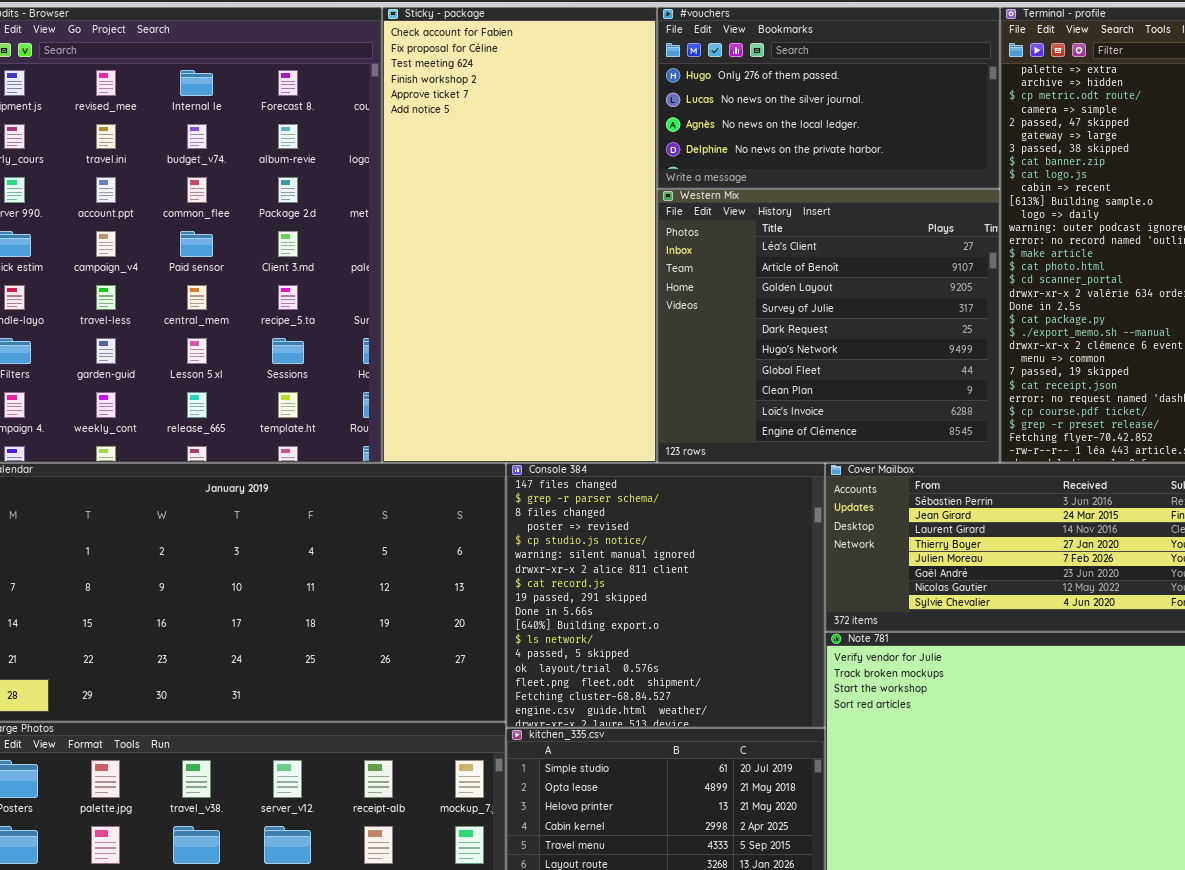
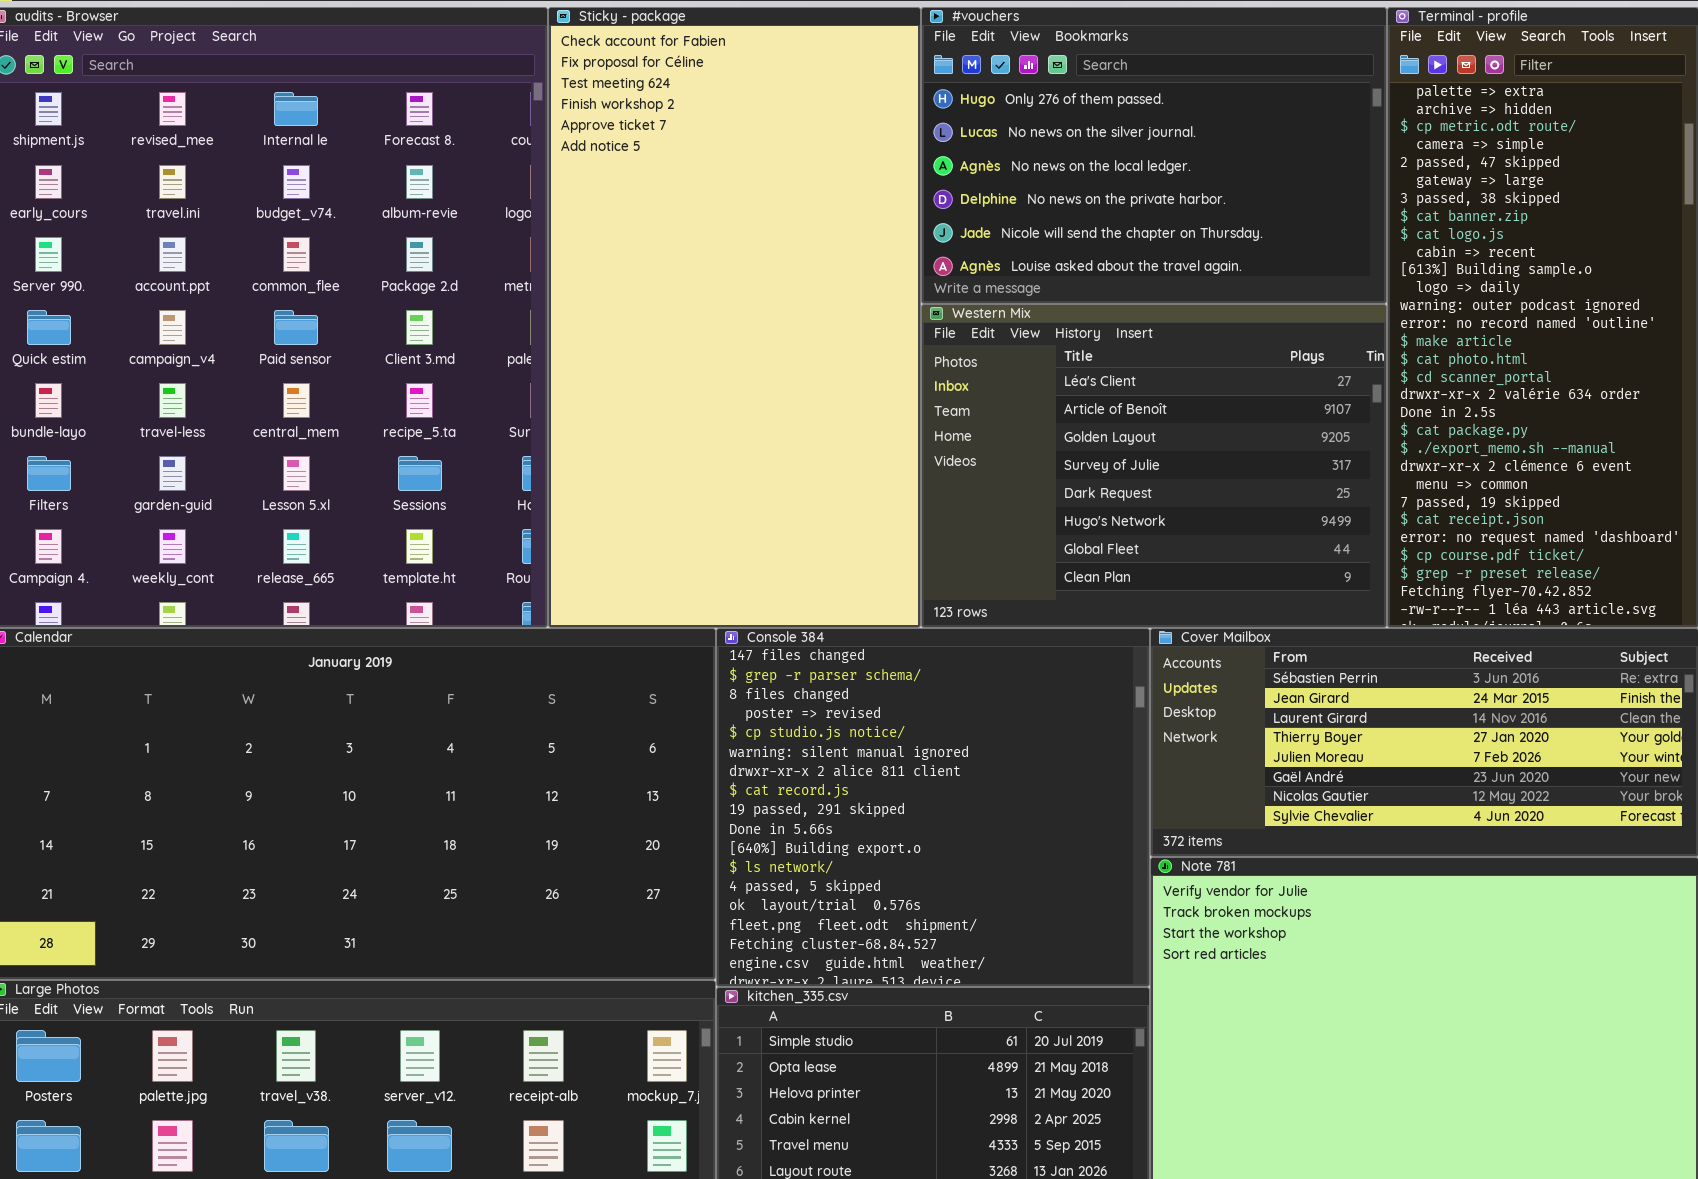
#vouchers: [657,7,1000,189] -> [921,7,1387,304], resized
Western Mix: [657,189,1000,463] -> [921,304,1387,628], resized

